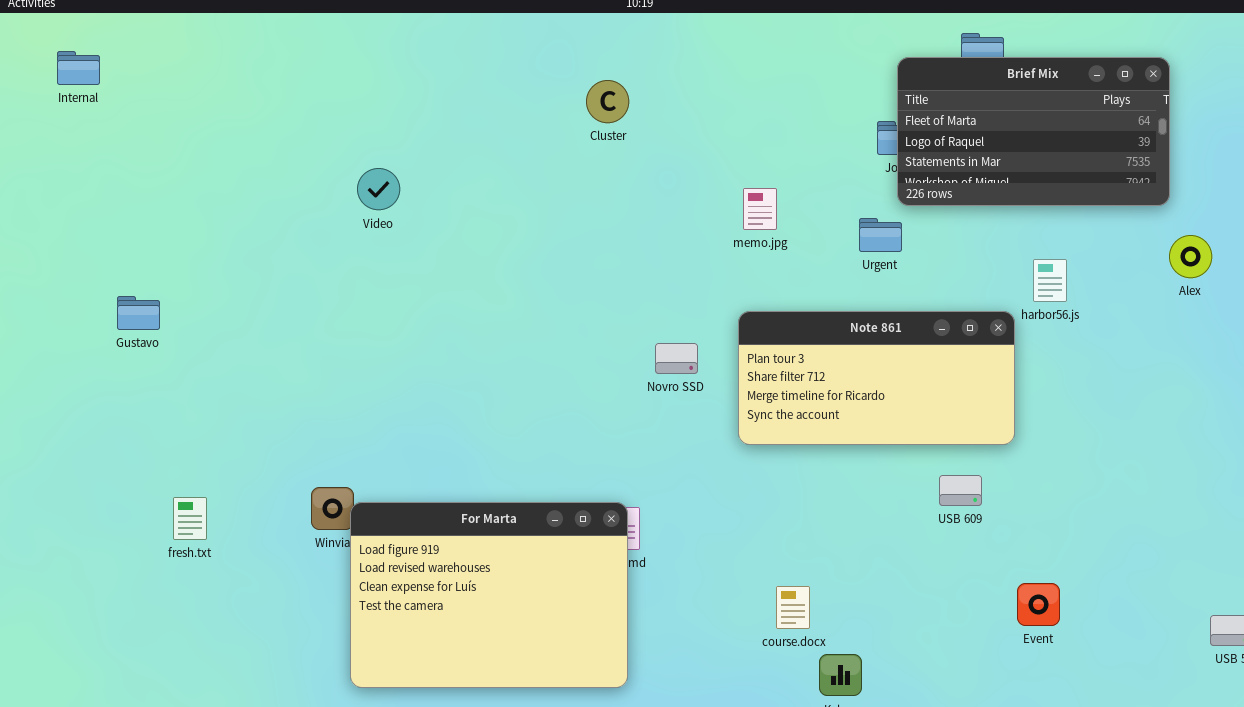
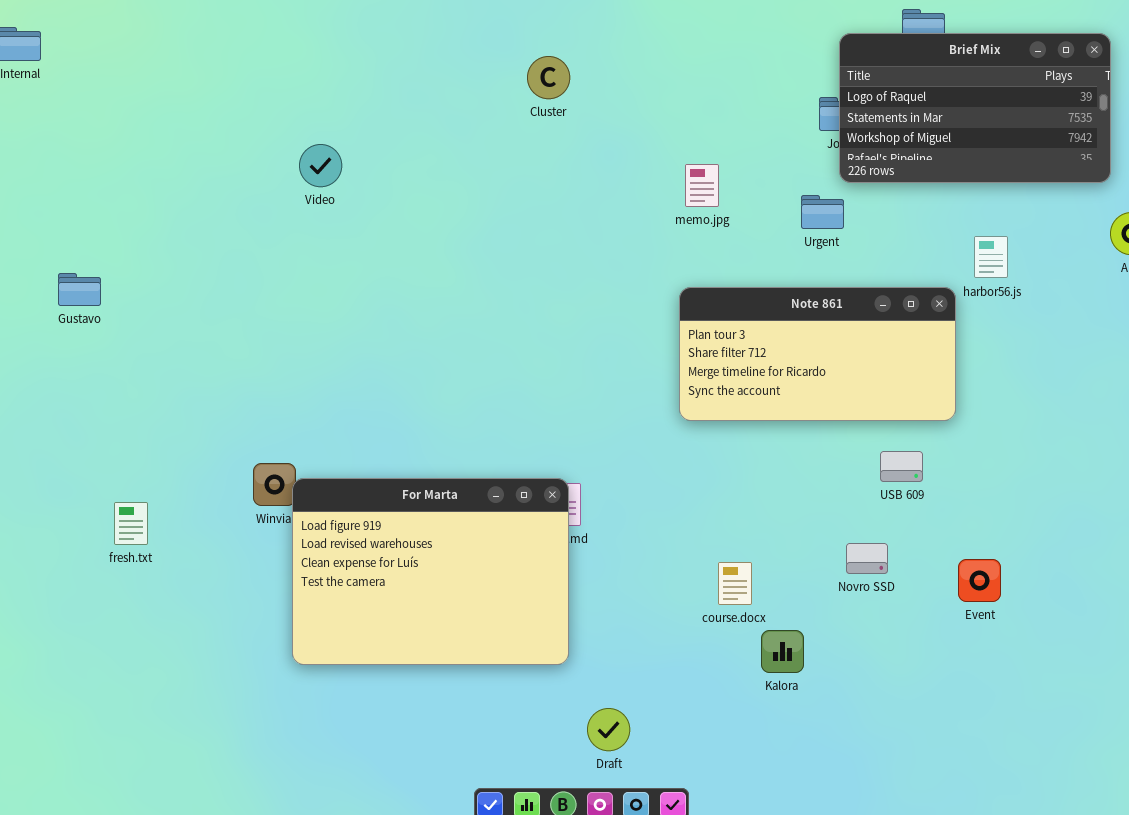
Brief Mix: [897,57,1170,206] -> [839,33,1111,183], scrolled down 1 row
Novro SSD: [655,343,698,374] -> [846,543,888,574], moved
fresh.txt: [173,497,207,540] -> [114,502,148,545], moved

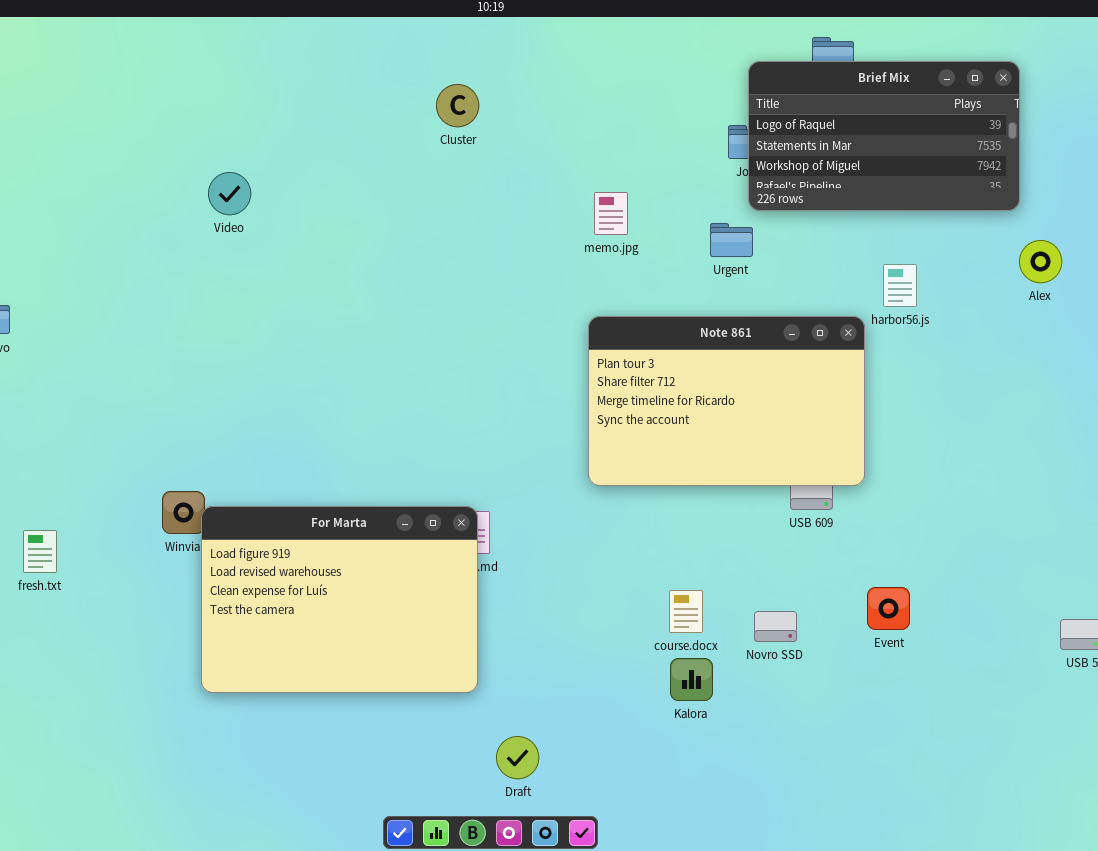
Note 861: [679,287,956,421] -> [588,316,865,486], resized
Novro SSD: [846,543,888,574] -> [754,611,797,642], moved
course.docx: [718,562,752,605] -> [669,590,703,633], moved

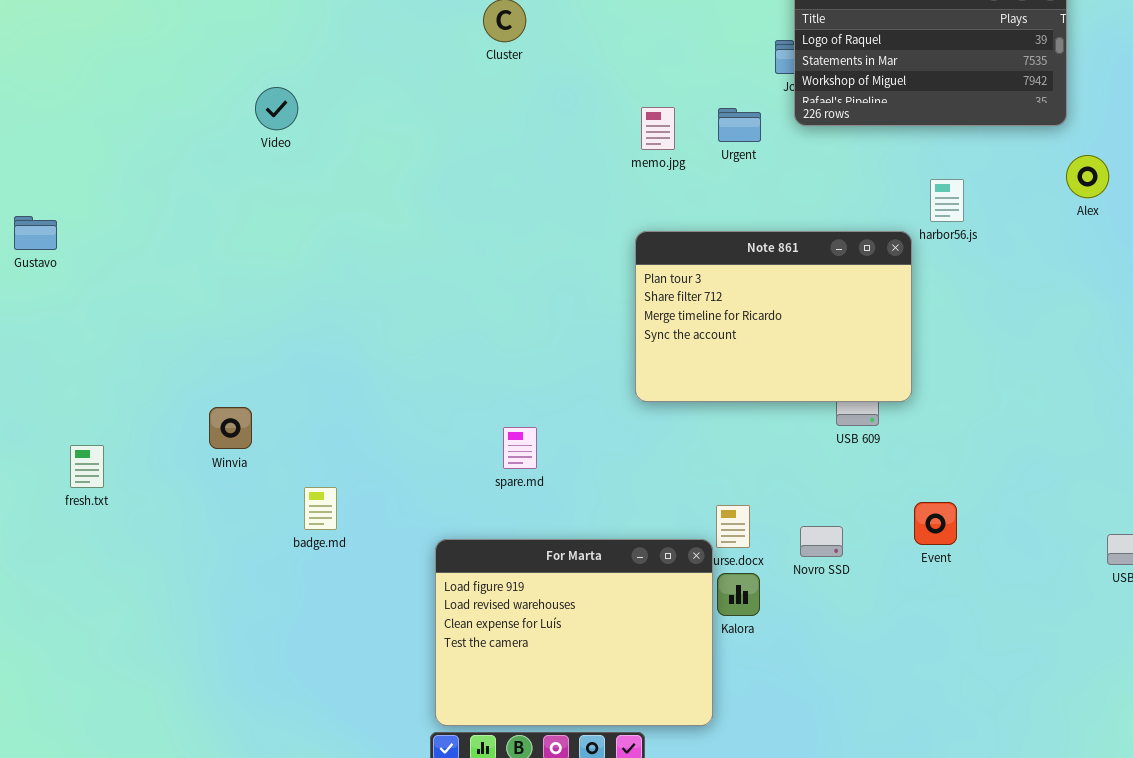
Urgent: [710,223,753,257] -> [718,108,761,142], moved
For Marta: [201,506,478,693] -> [435,539,713,726], moved

